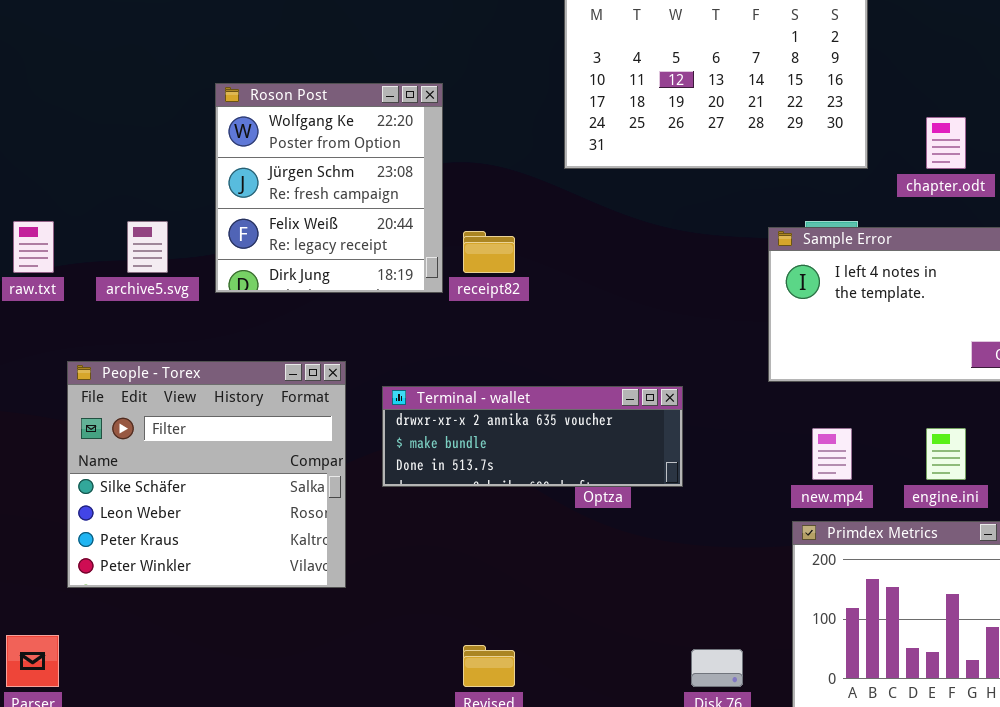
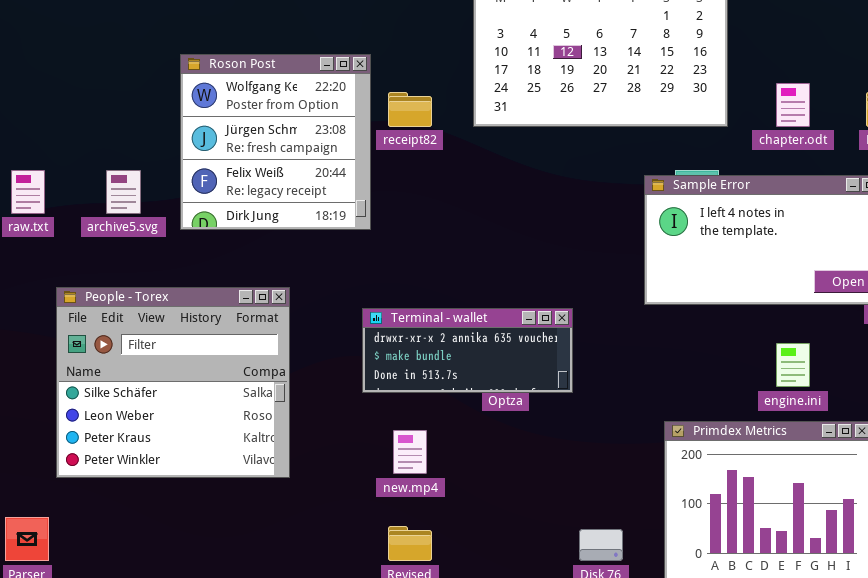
receipt82: [463,231,515,273] -> [388,92,432,127], moved
Terminal - wallet: [382,386,683,487] -> [362,308,573,393], resized
new.mp4: [812,428,852,480] -> [393,430,427,474], moved

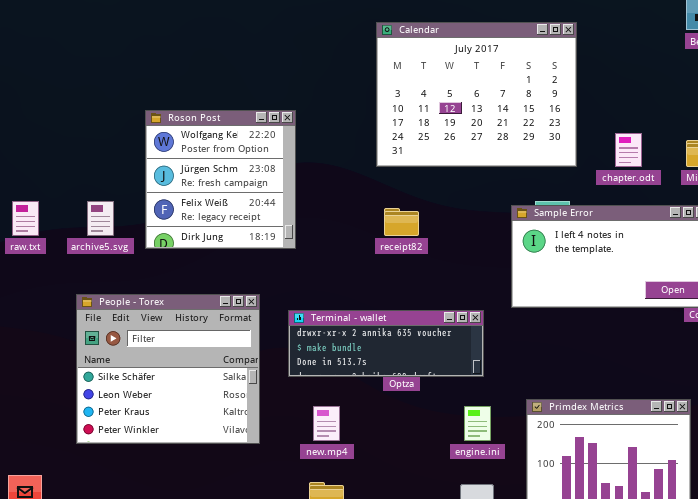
receipt82: [388,92,432,127] -> [384,208,419,236], moved
People - Torex: [56,287,290,478] -> [76,294,260,444], moved
Terminal - wallet: [362,308,573,393] -> [288,310,484,377], resized
engine.ini: [776,343,810,387] -> [464,406,491,441], moved

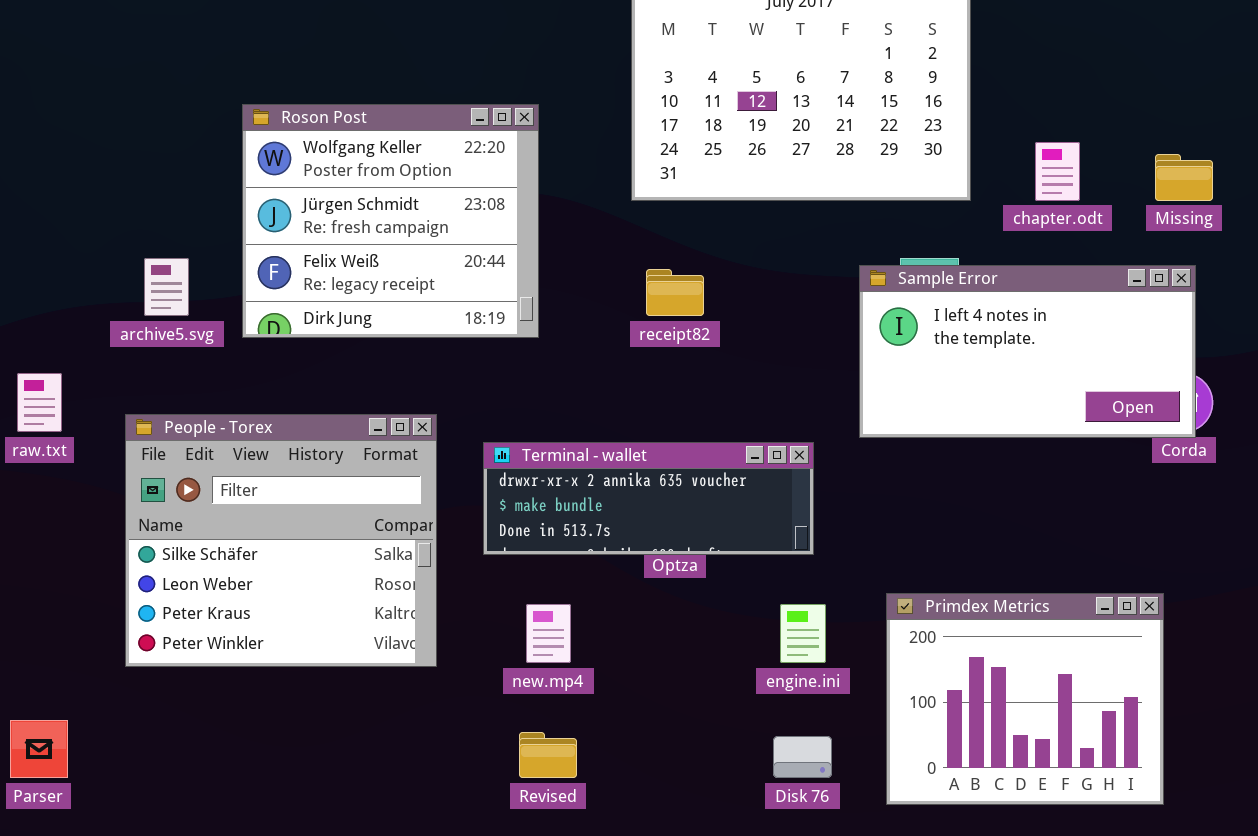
Roson Post: [145,110,296,249] -> [242,104,539,338], resized
raw.txt: [12,201,39,236] -> [17,373,62,432], moved

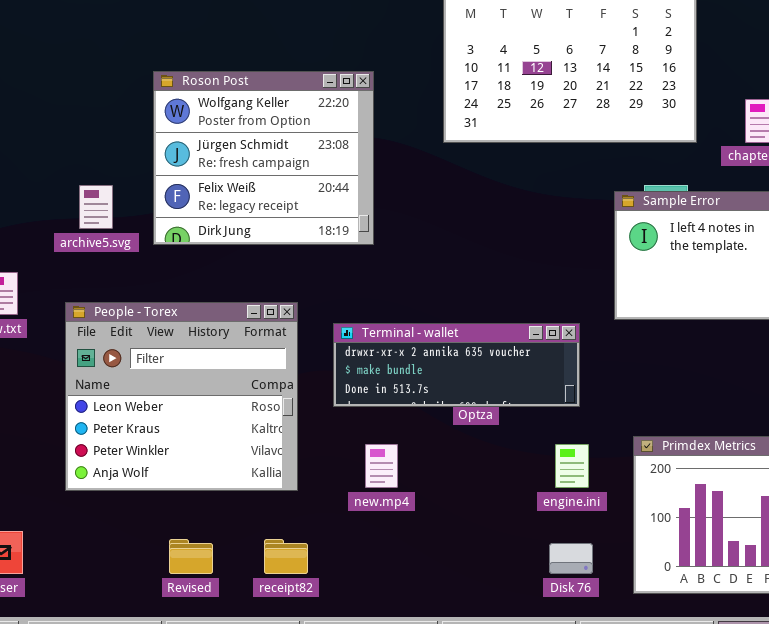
receipt82: [646,269,704,316] -> [264,539,308,574], moved
People - Torex: [125,414,437,667] -> [65,302,298,491], scrolled down 1 row
Revised: [519,732,577,778] -> [169,539,213,574], moved

